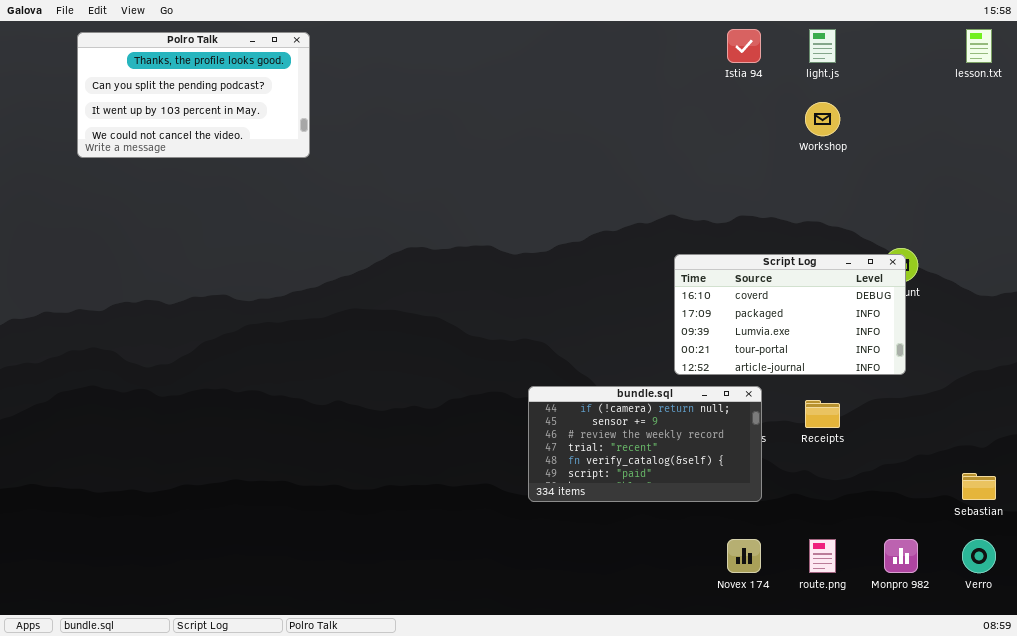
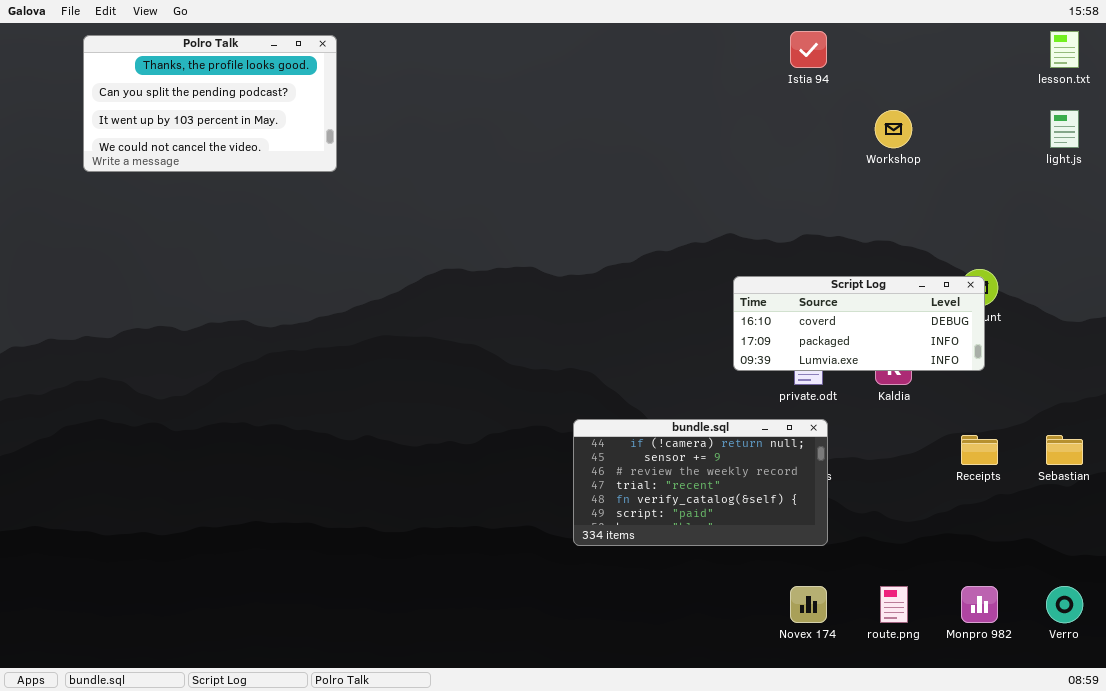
light.js: [809,29,836,63] -> [1050,110,1079,148], moved
Script Log: [674,254,906,375] -> [733,276,985,371], resized
Receipts: [805,400,840,428] -> [961,435,998,465], moved
Sebastian: [962,473,996,500] -> [1046,435,1083,465], moved

